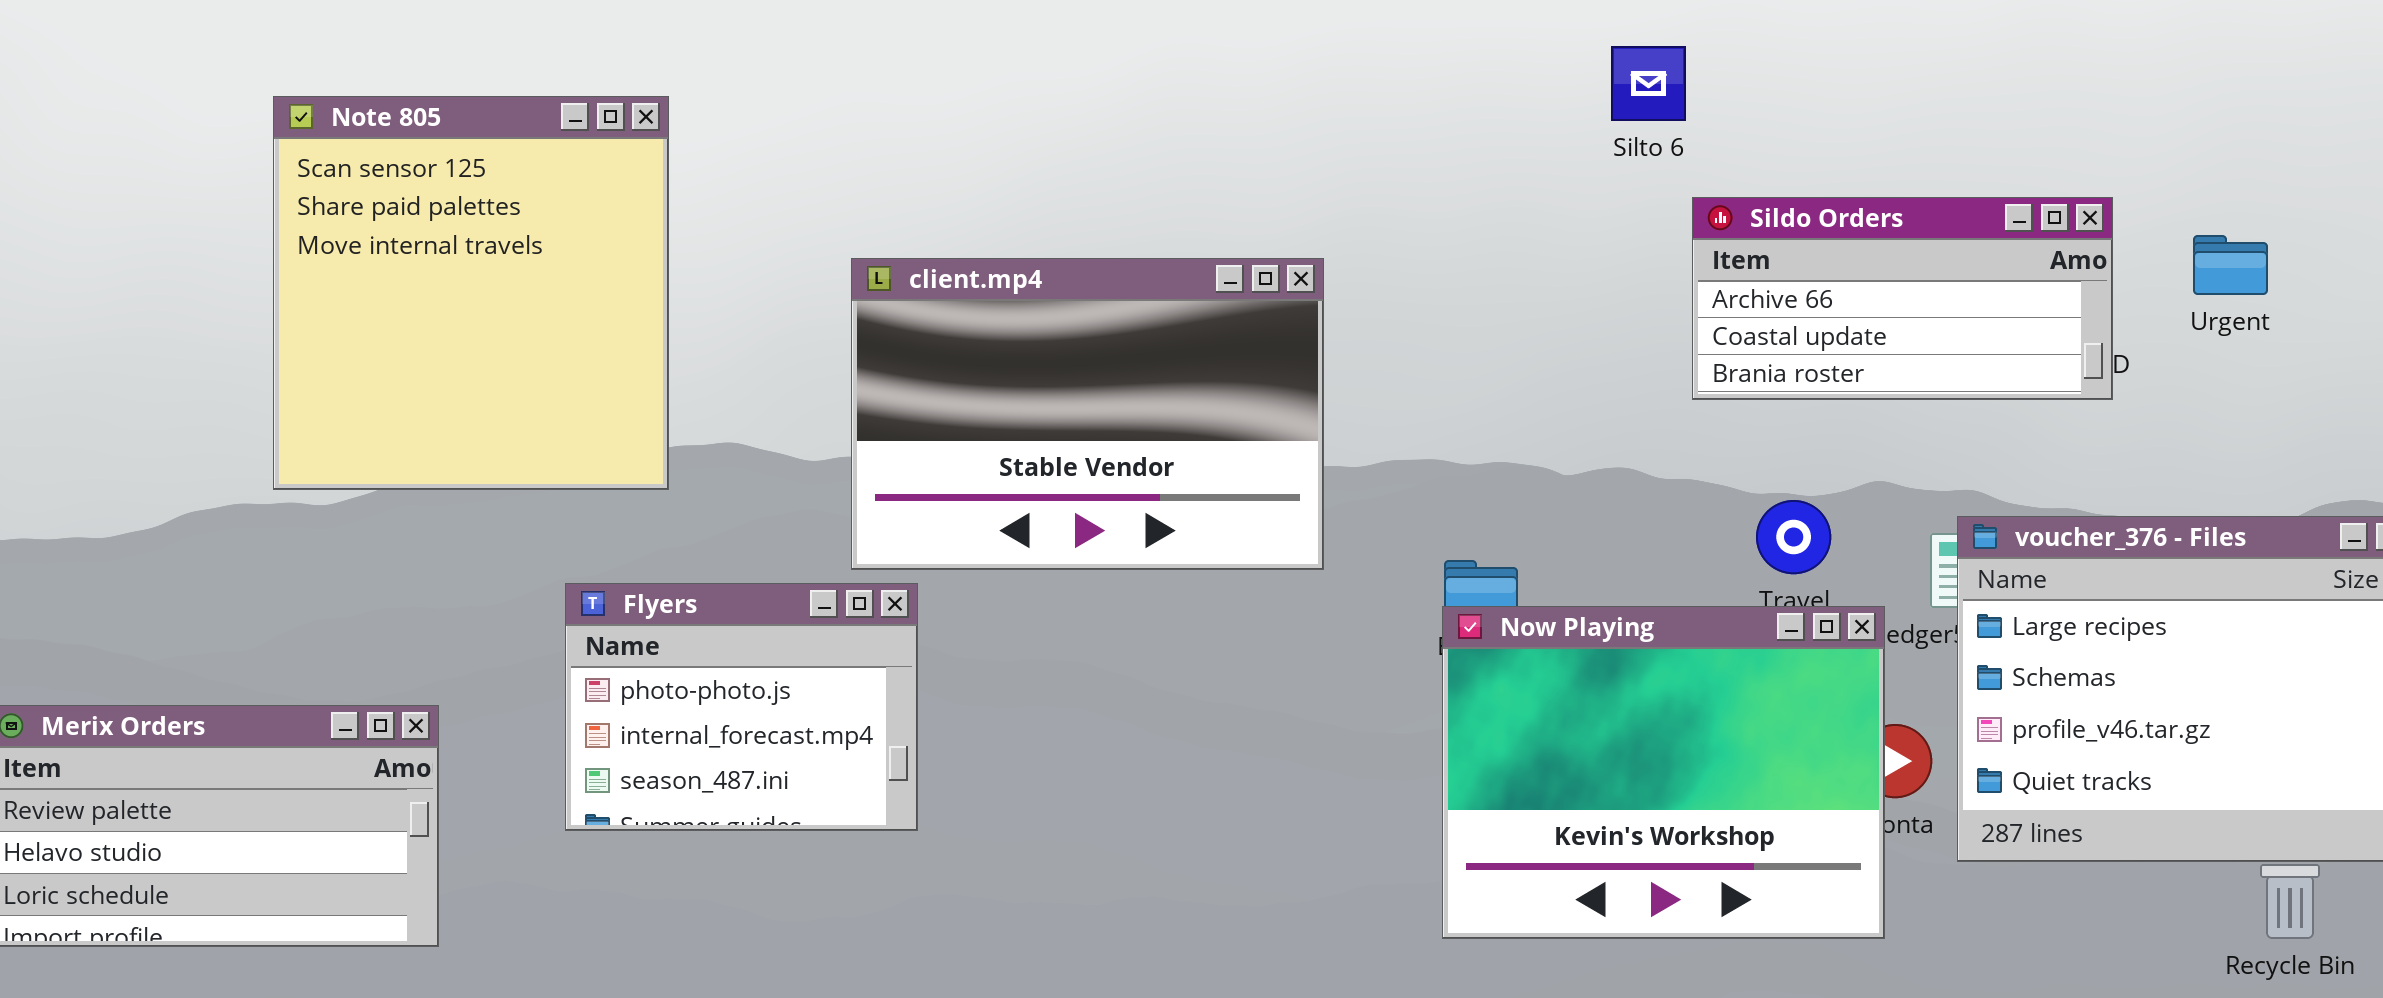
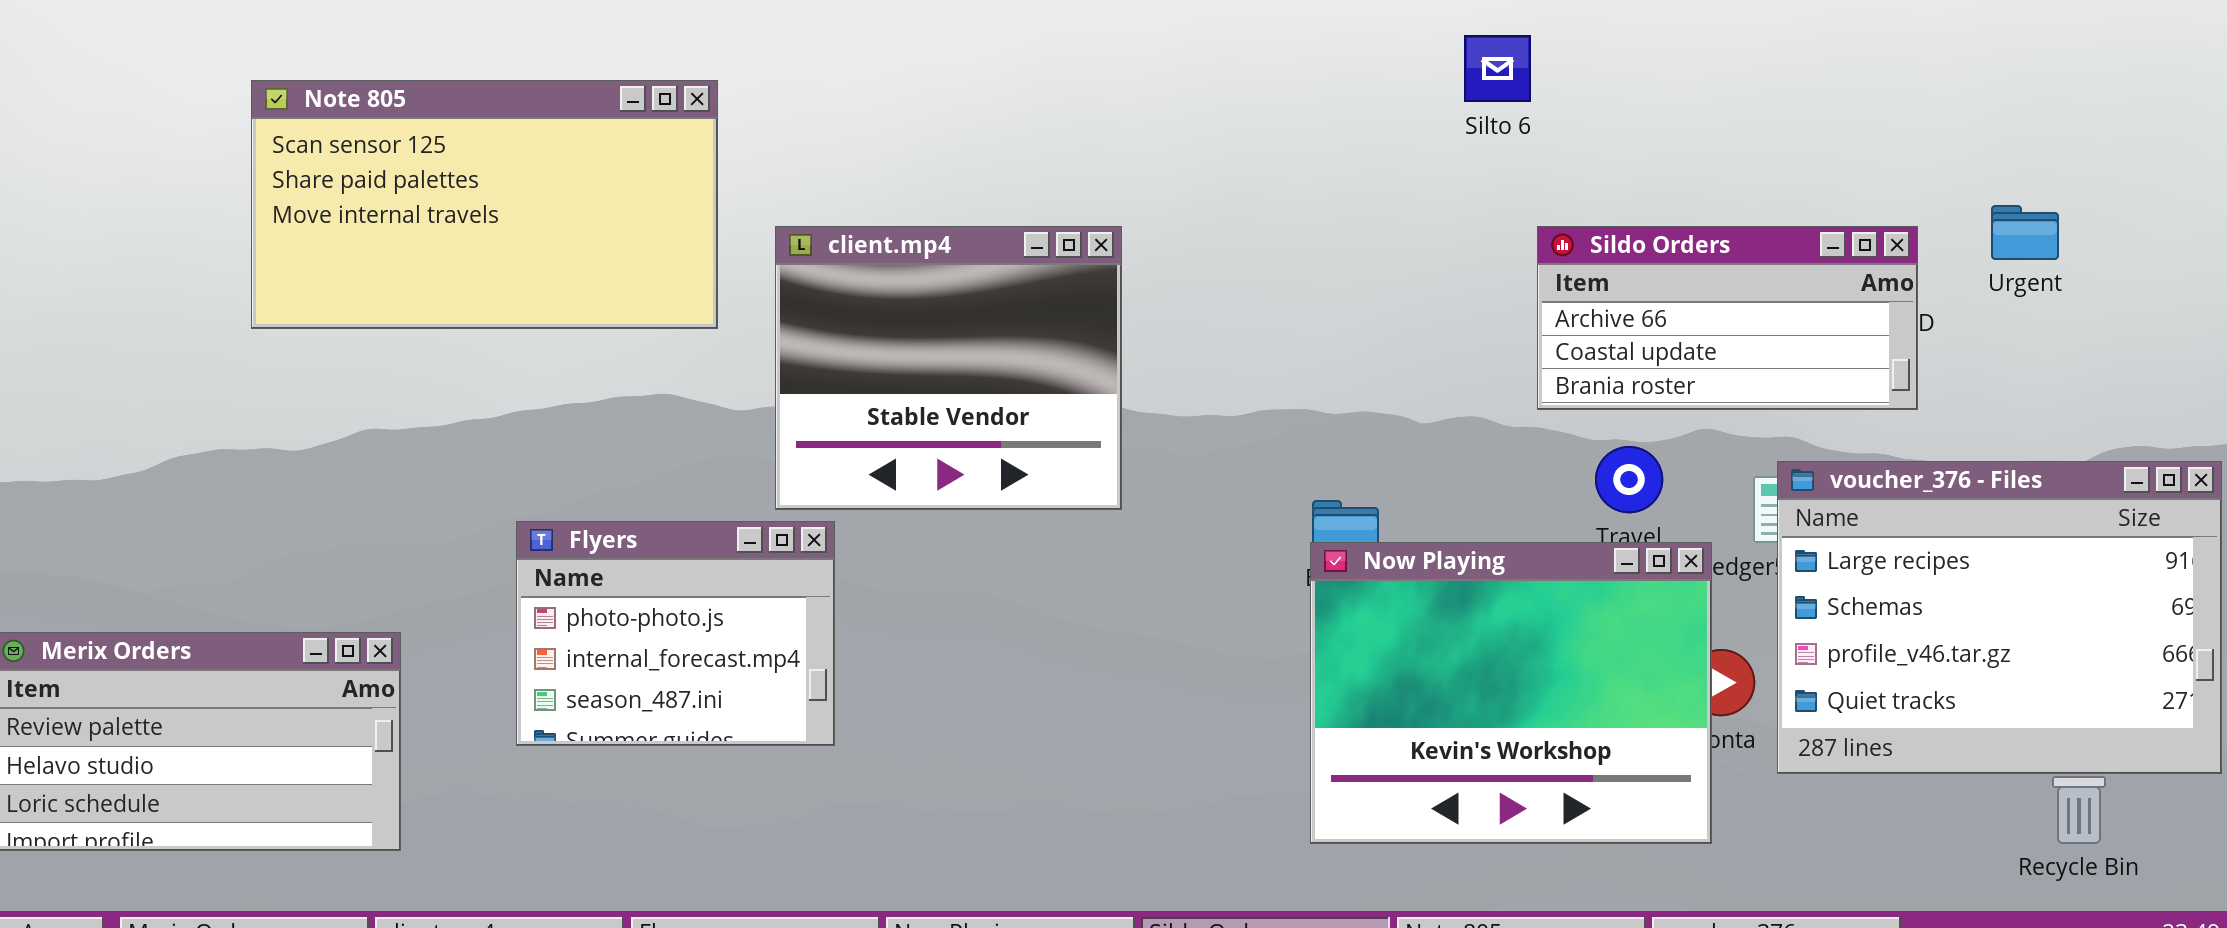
Note 805: [273,96,669,490] -> [251,80,718,329], resized
Sildo Orders: [1692,197,2113,400] -> [1537,226,1918,410], moved
client.mp4: [851,258,1324,570] -> [775,226,1122,510], resized

